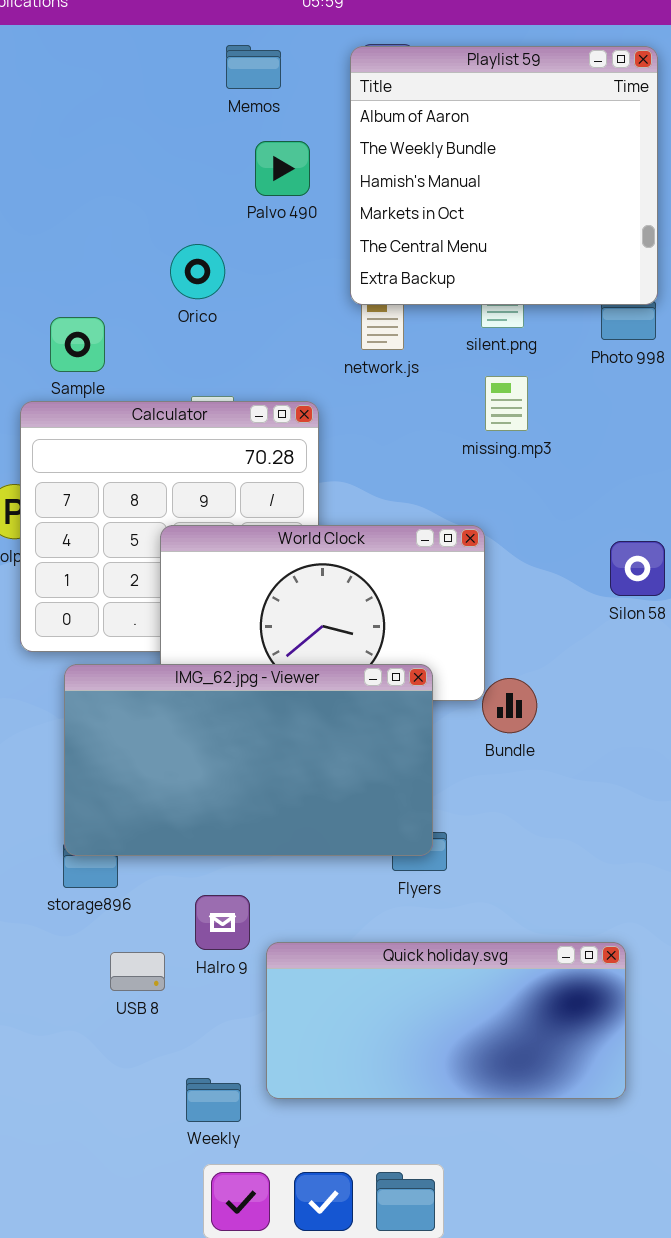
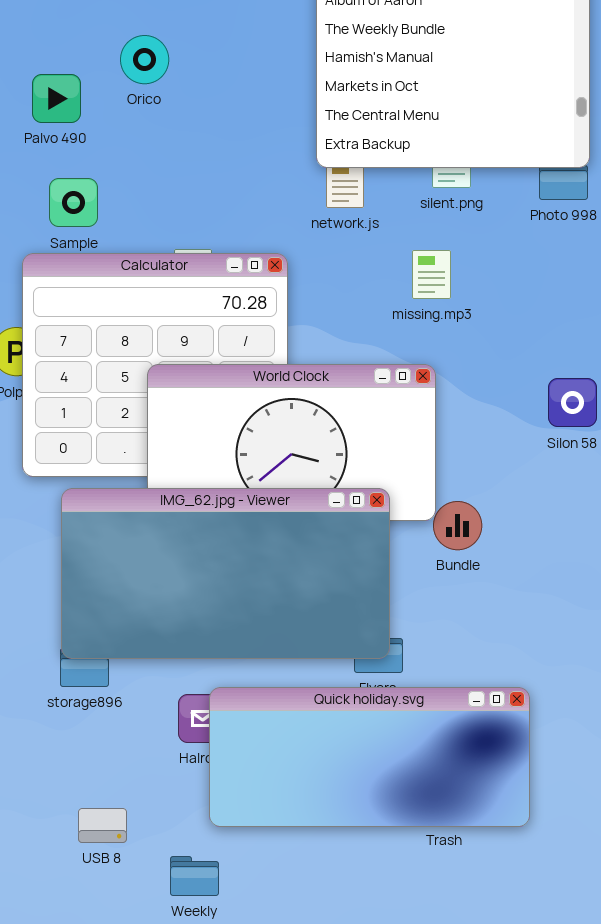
Palvo 490: [255,141,310,196] -> [32,74,81,123], moved
Orico: [170,244,225,299] -> [120,35,169,84], moved
missing.mp3: [485,376,528,431] -> [412,250,451,299], moved
Quick holiday.svg: [266,942,626,1099] -> [209,687,530,827], moved
USB 8: [110,952,165,991] -> [78,808,127,843], moved

